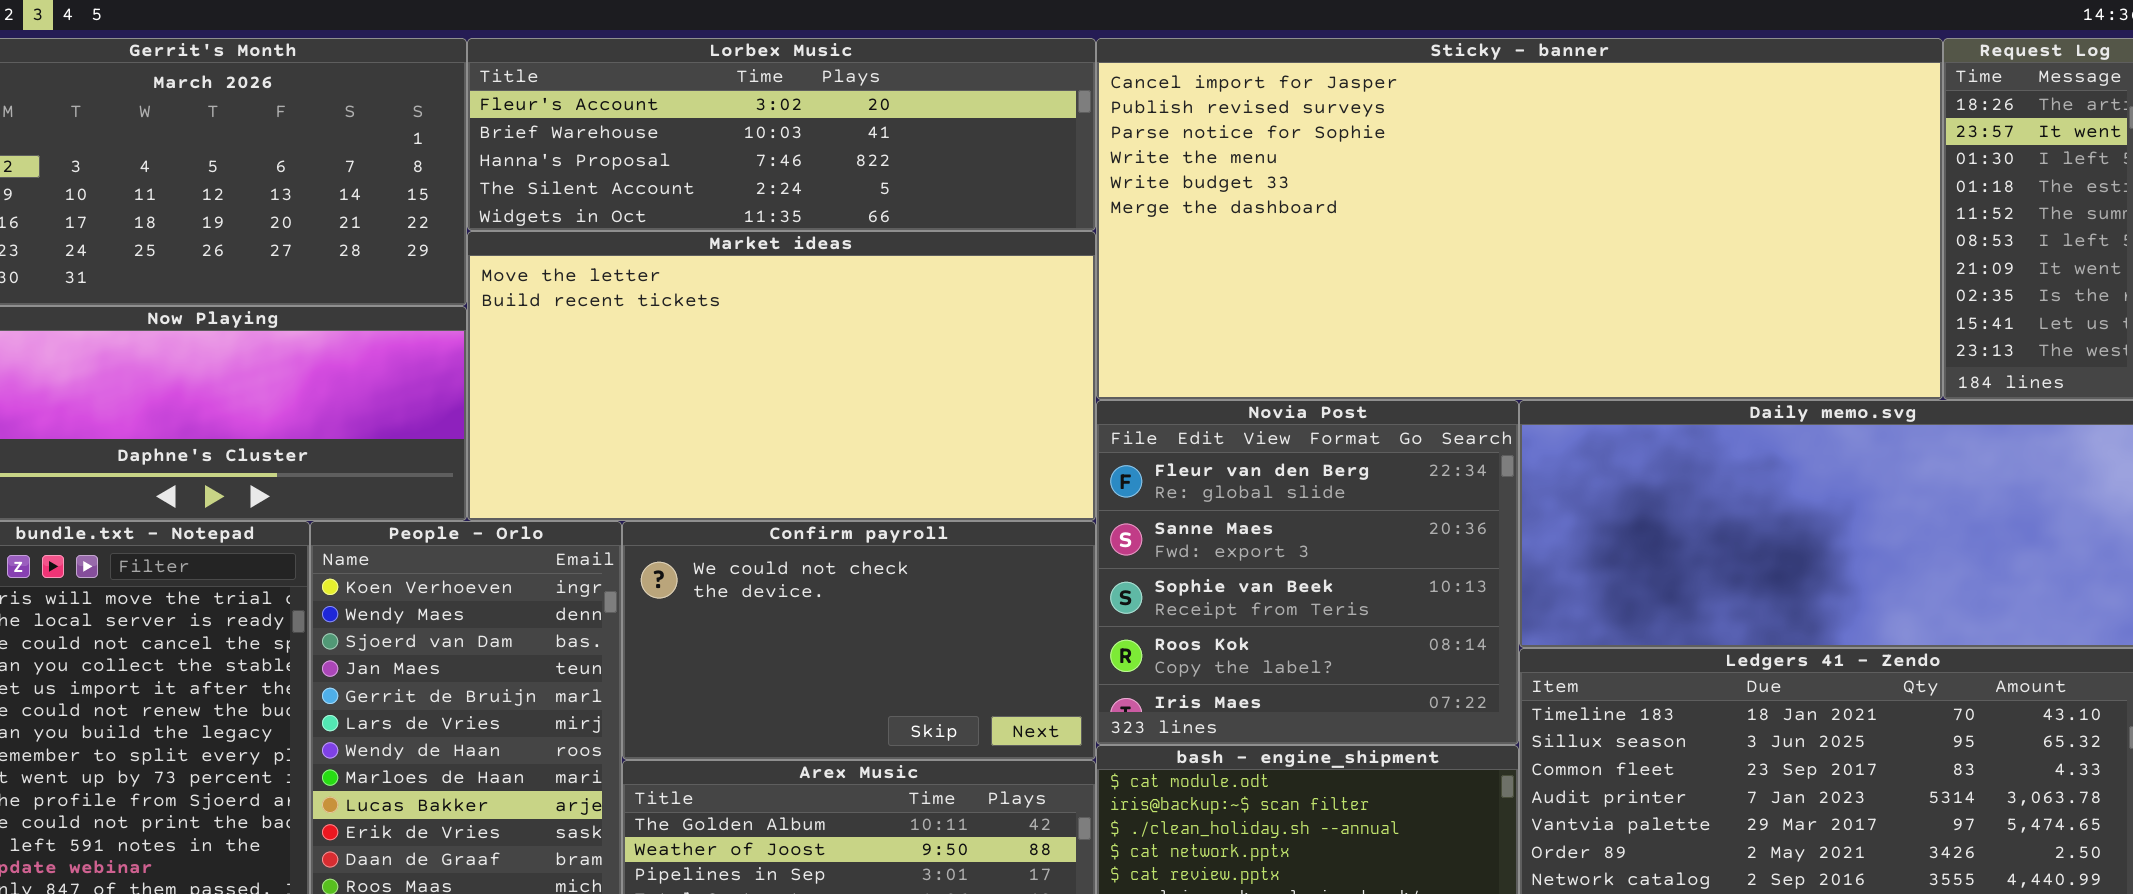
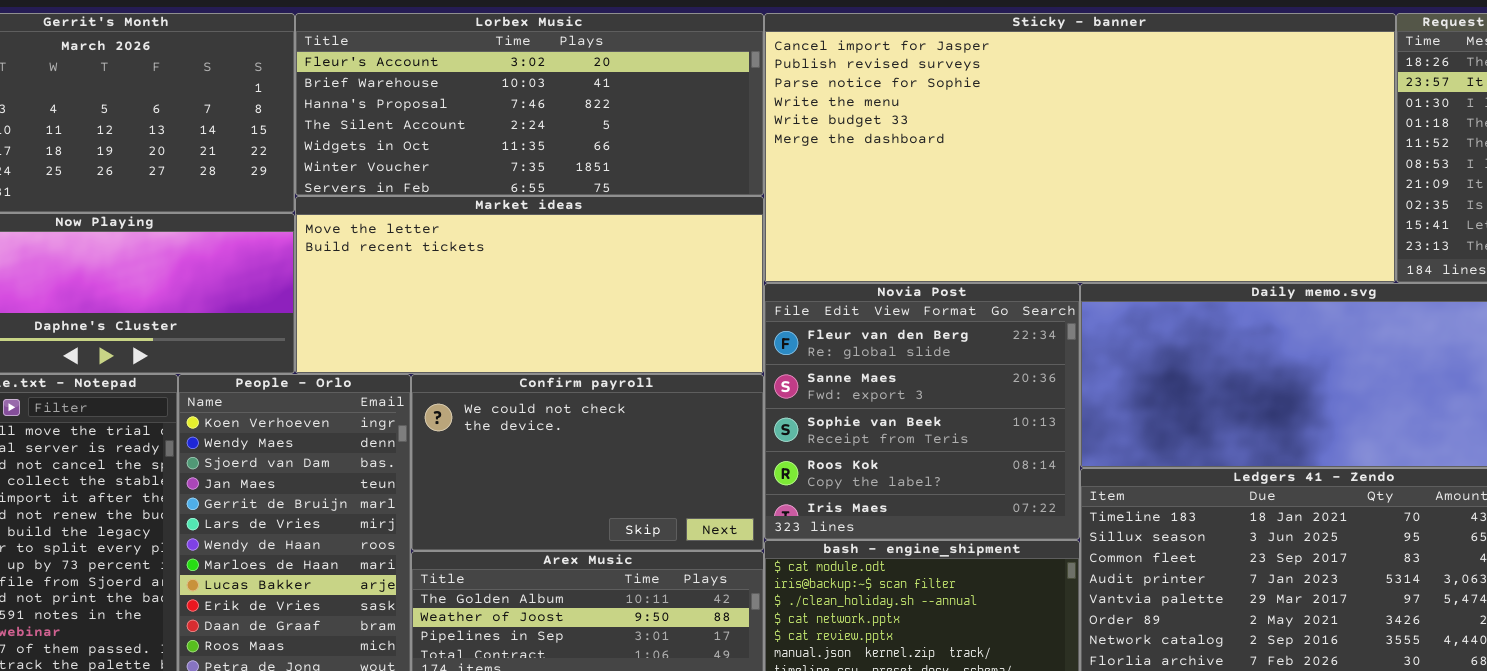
Lorbex Music: [467,38,1096,231] -> [295,13,764,196], resized
Market ideas: [467,231,1096,521] -> [295,196,764,374], resized

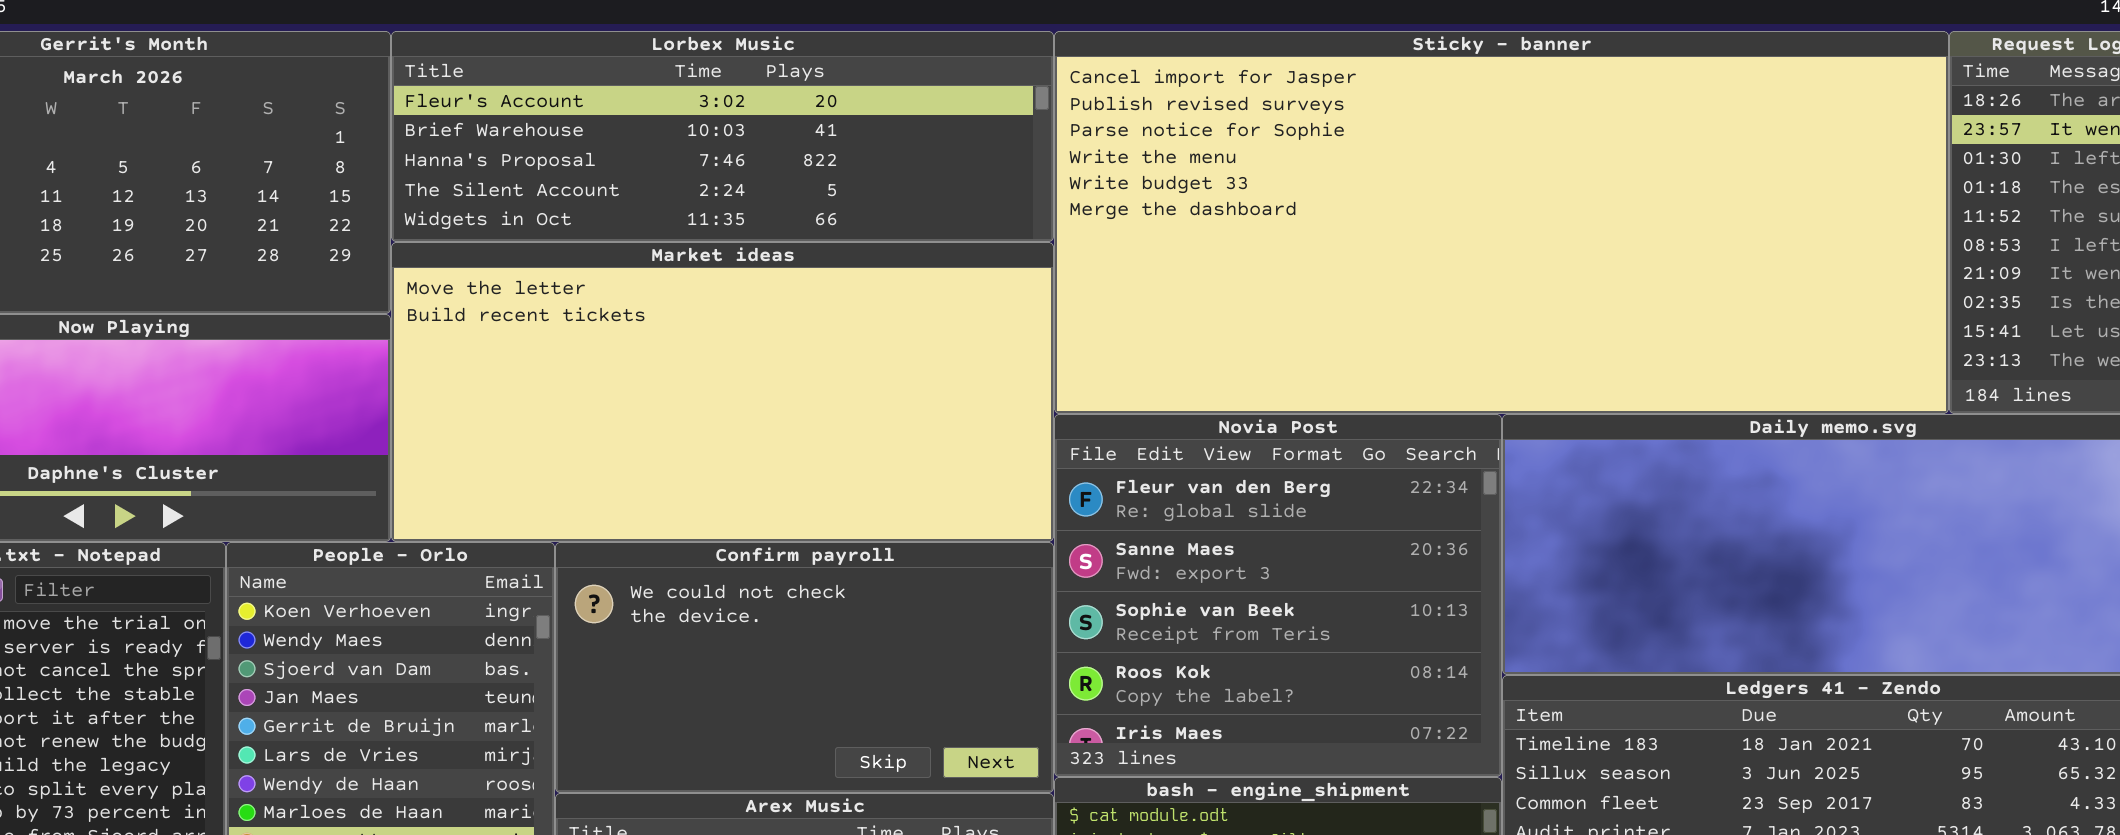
Lorbex Music: [295,13,764,196] -> [391,31,1054,242], resized
Market ideas: [295,196,764,374] -> [391,242,1054,542], resized

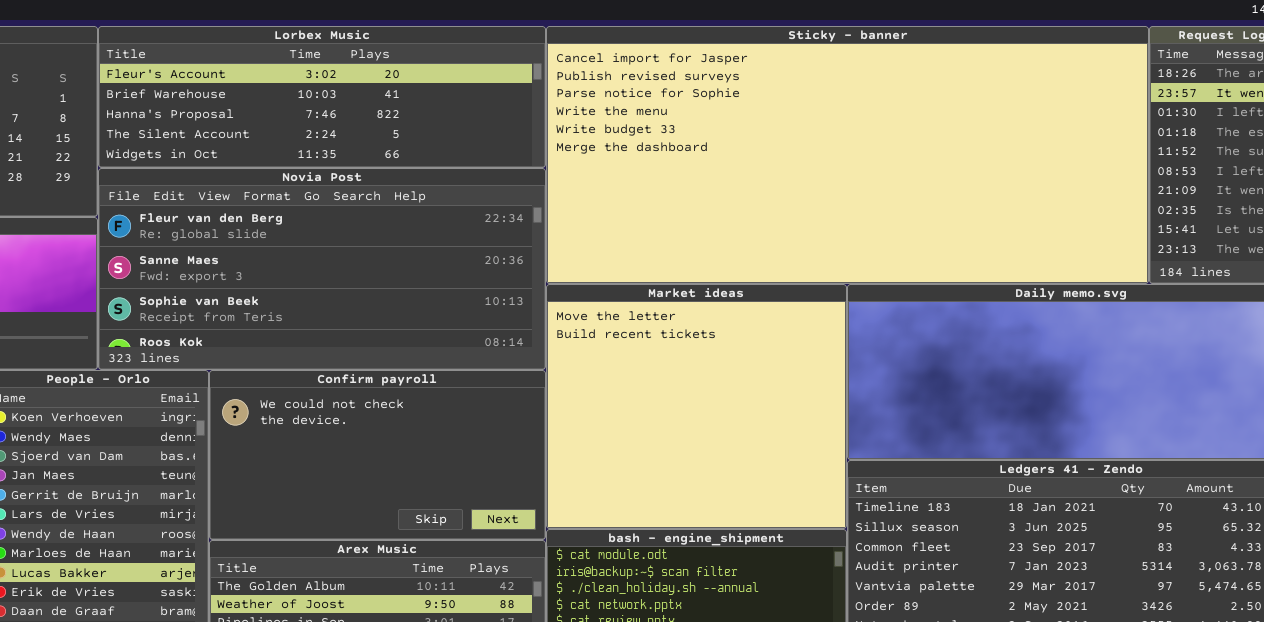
Market ideas: [391,242,1054,542] -> [546,284,847,529], moved, resized
Novia Post: [1054,414,1502,777] -> [98,168,546,370], moved, resized

